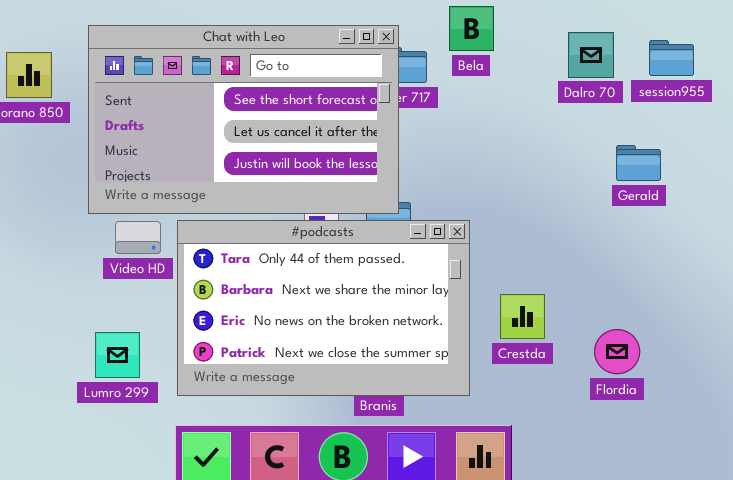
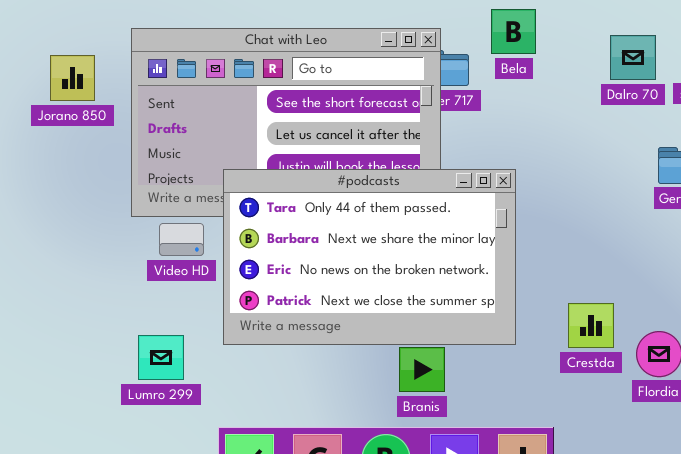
#podcasts: [177,220,470,396] -> [223,169,516,345], moved
Crestda: [500,294,545,339] -> [568,303,614,348], moved

